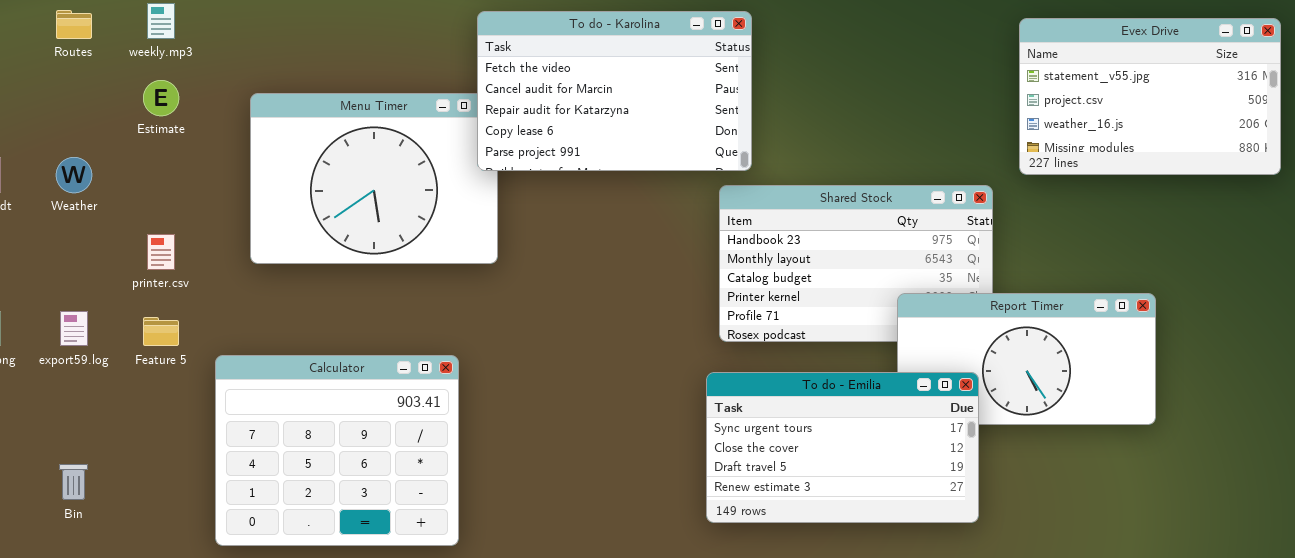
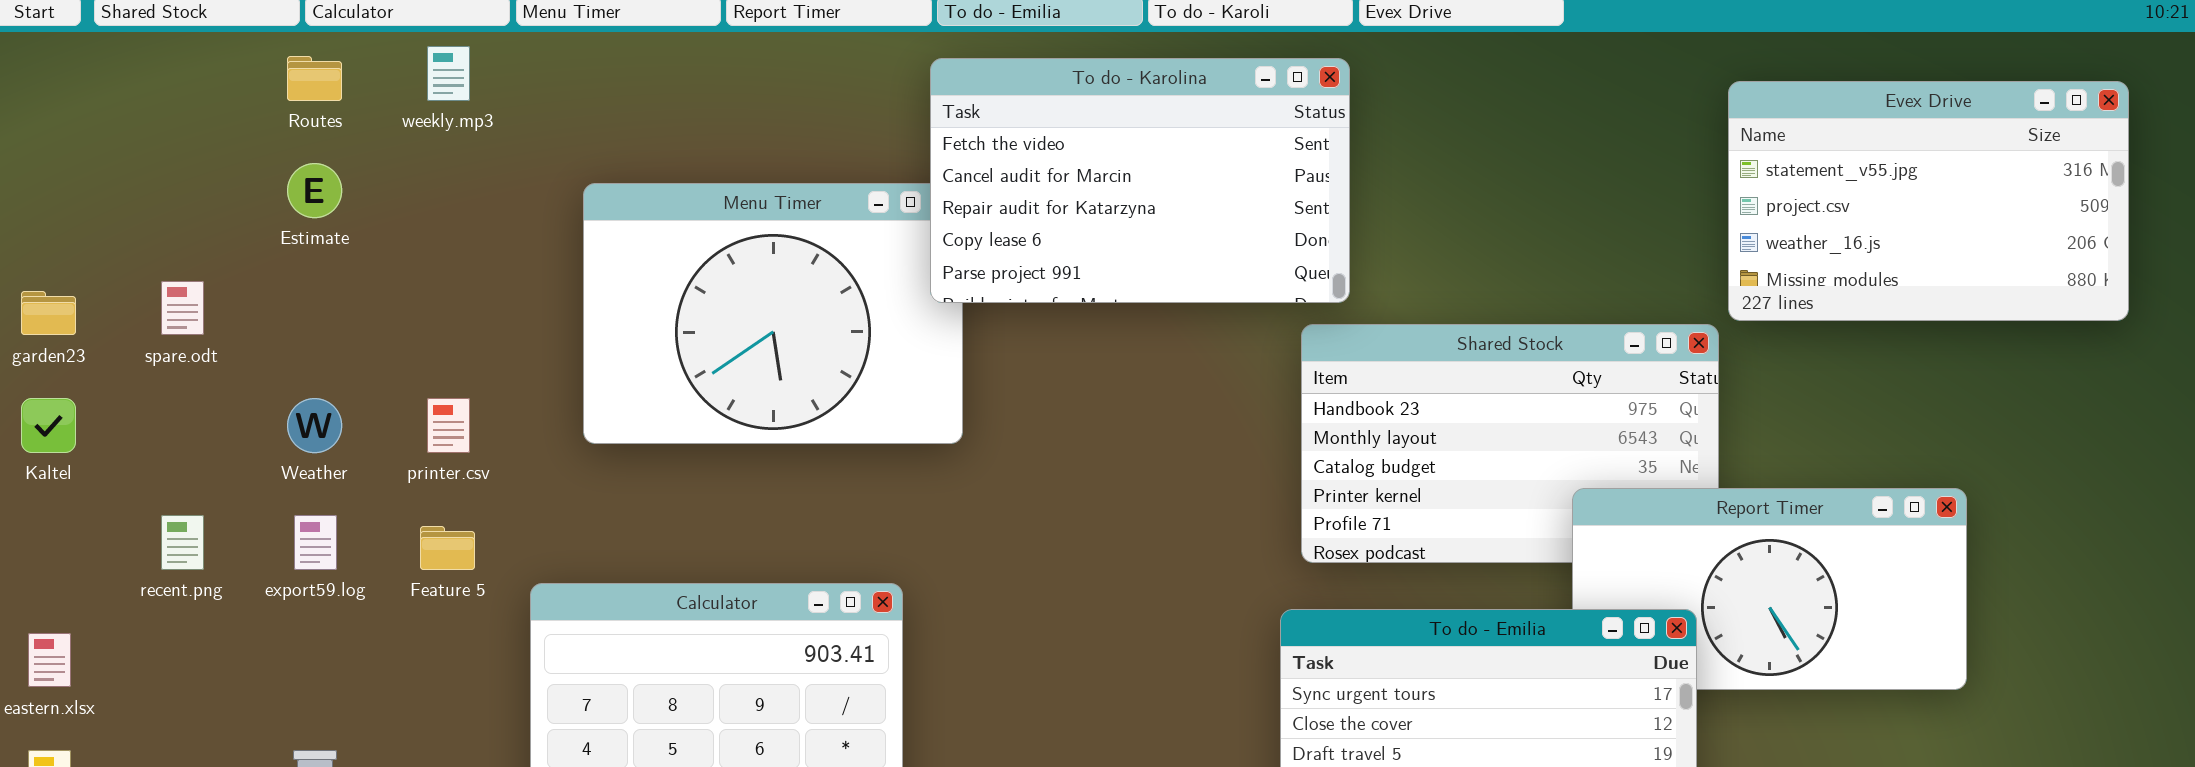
Evex Drive: [1019,18,1281,175] -> [1728,81,2129,321], moved
Estimate: [143,80,179,116] -> [287,163,342,218], moved
Weather: [56,157,92,193] -> [287,398,342,453], moved

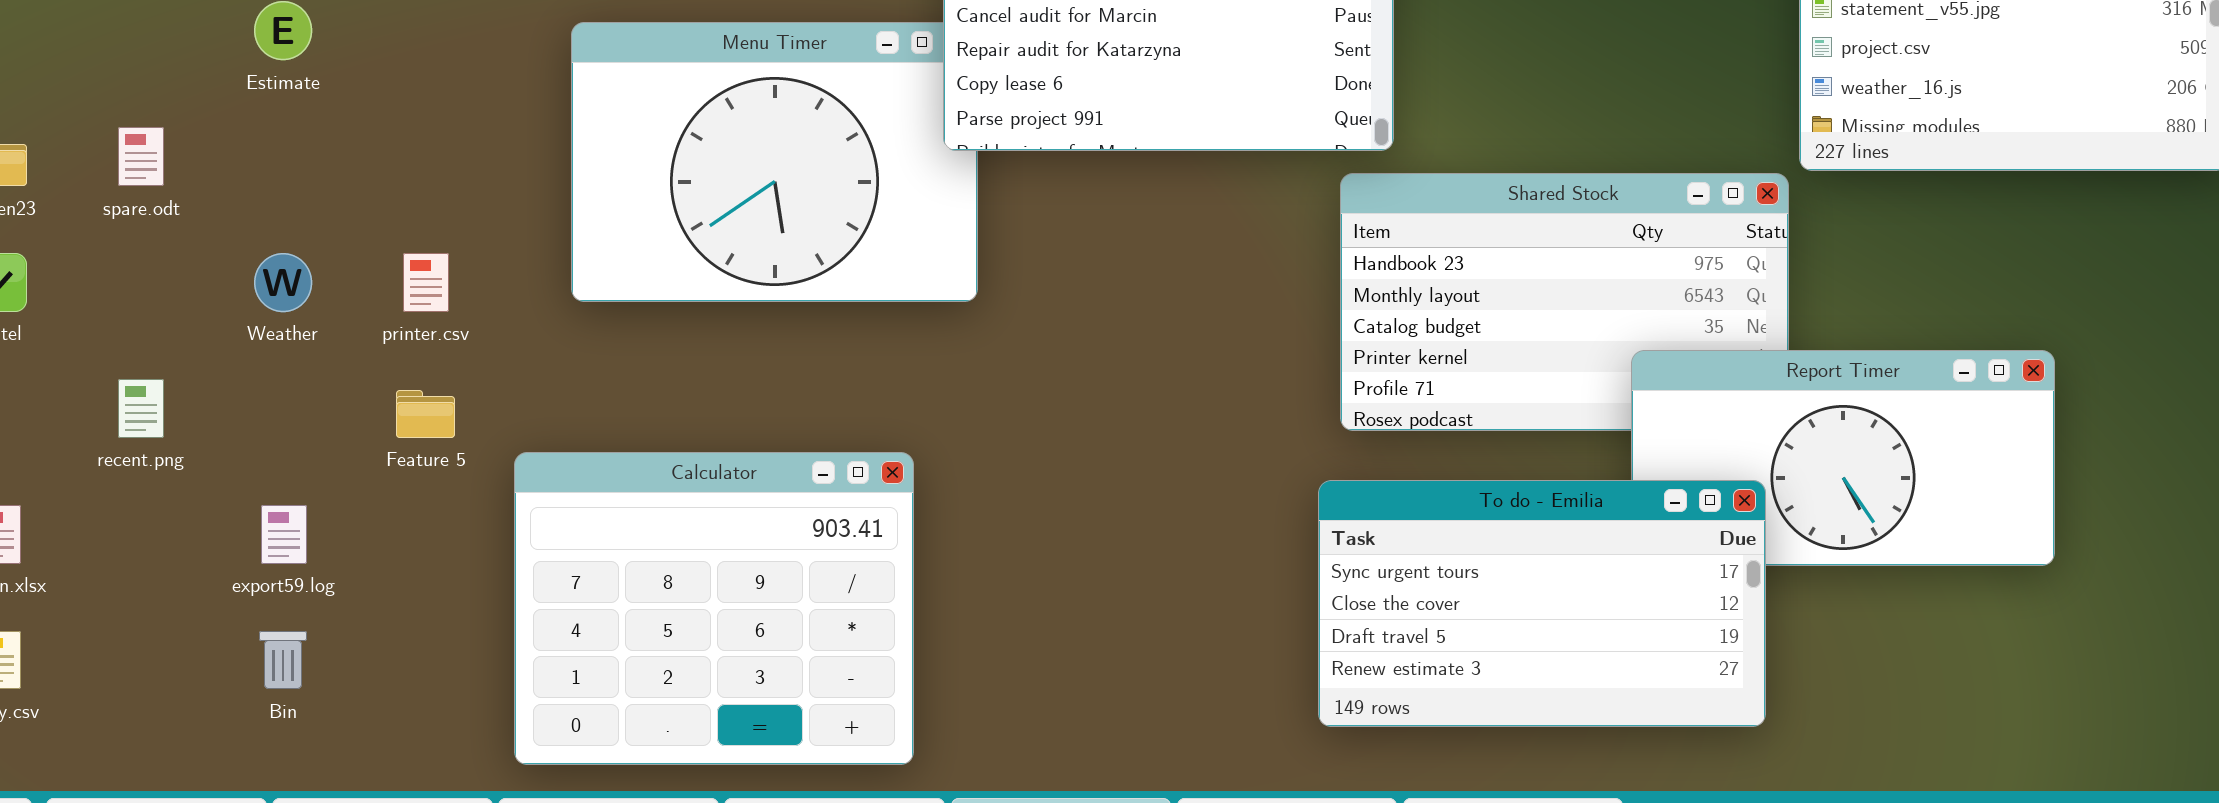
export59.log: [294,515,337,570] -> [261,505,307,564], moved

